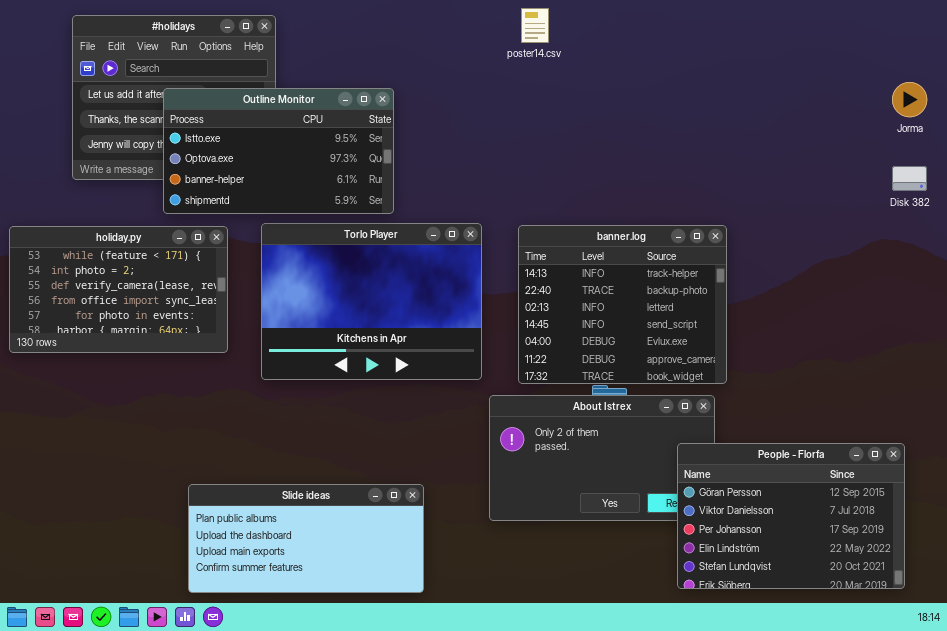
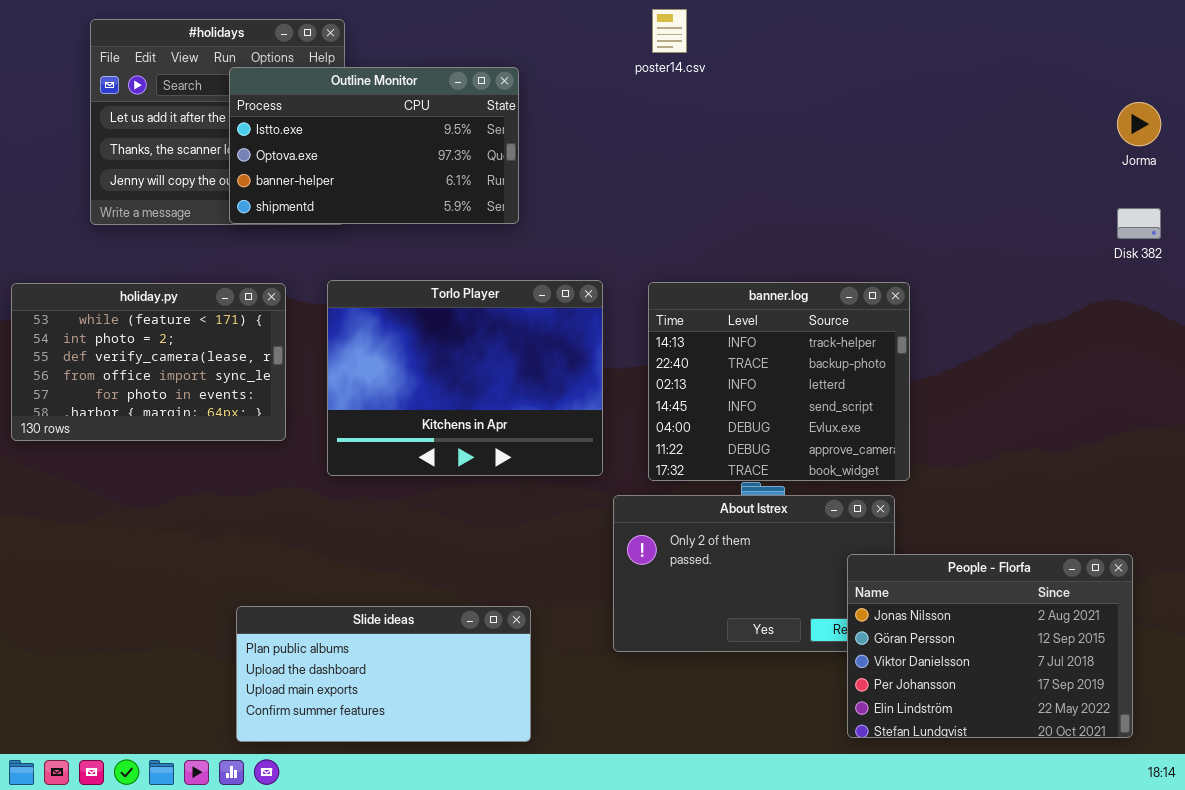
Outline Monitor: [163,88,394,214] -> [229,67,519,224], moved
People - Florfa: [677,443,905,589] -> [847,554,1133,738], scrolled up 1 row

